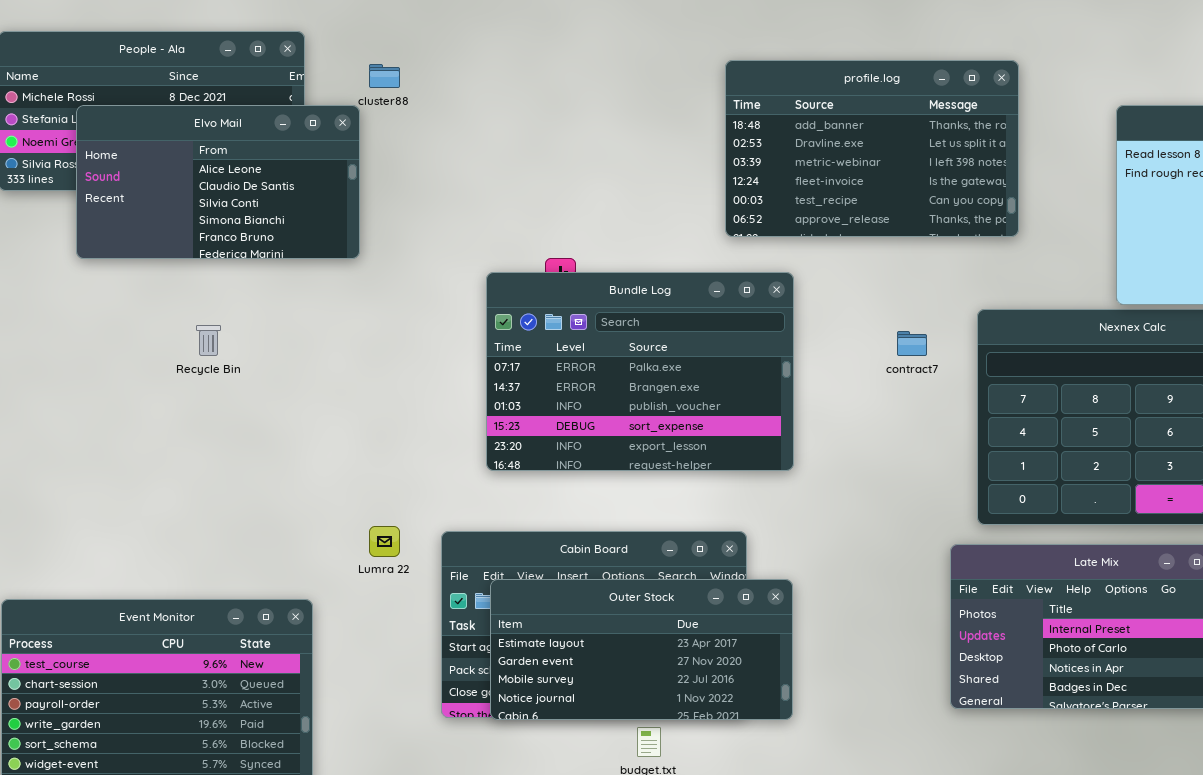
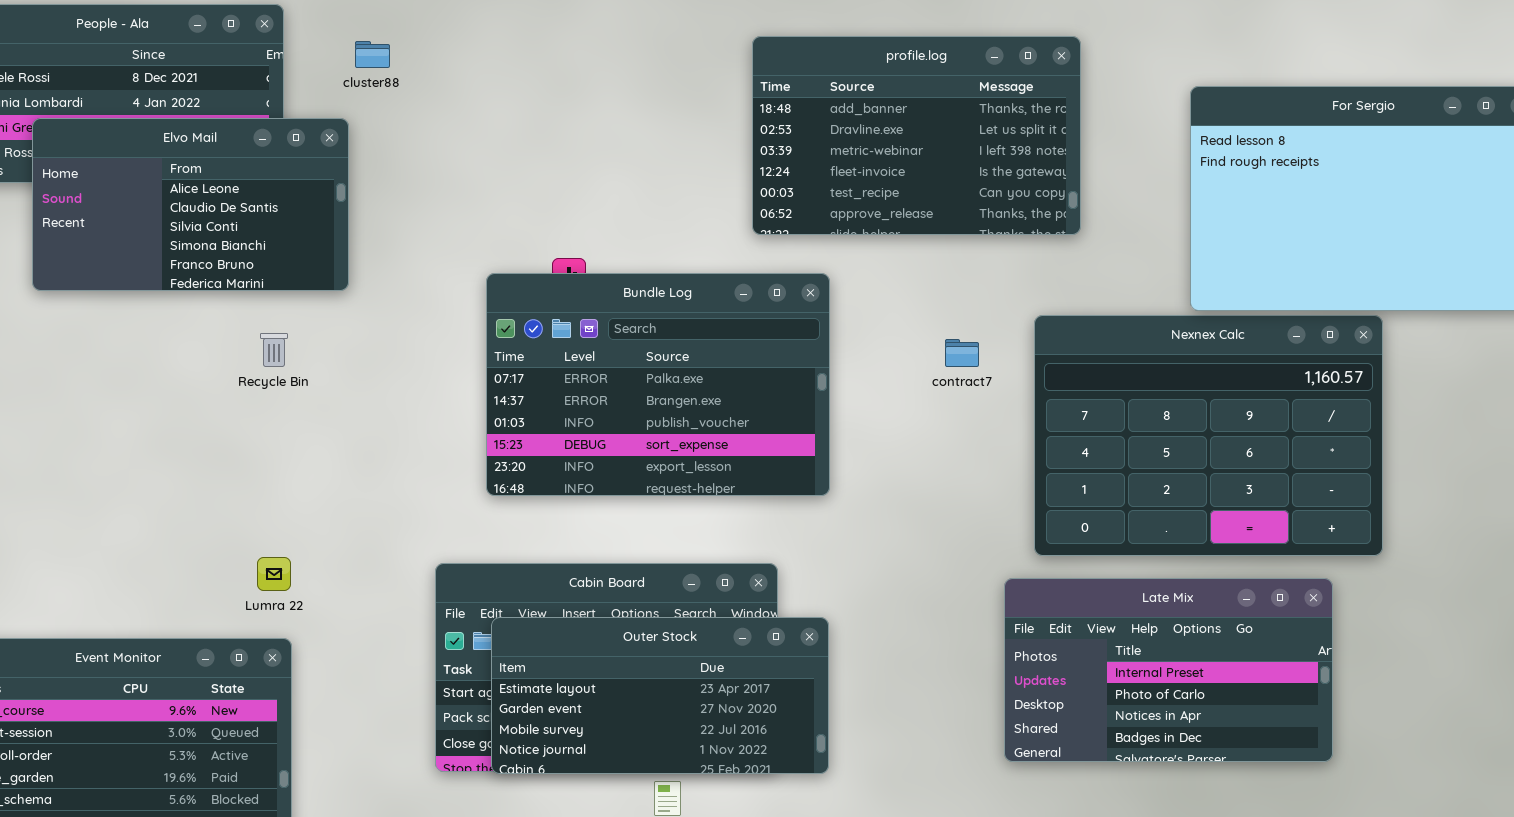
Elvo Mail: [76,105,360,259] -> [32,118,349,291], moved
Recycle Bin: [196,325,221,356] -> [260,333,288,367], moved
Lumra 22: [369,526,400,557] -> [257,557,291,591], moved

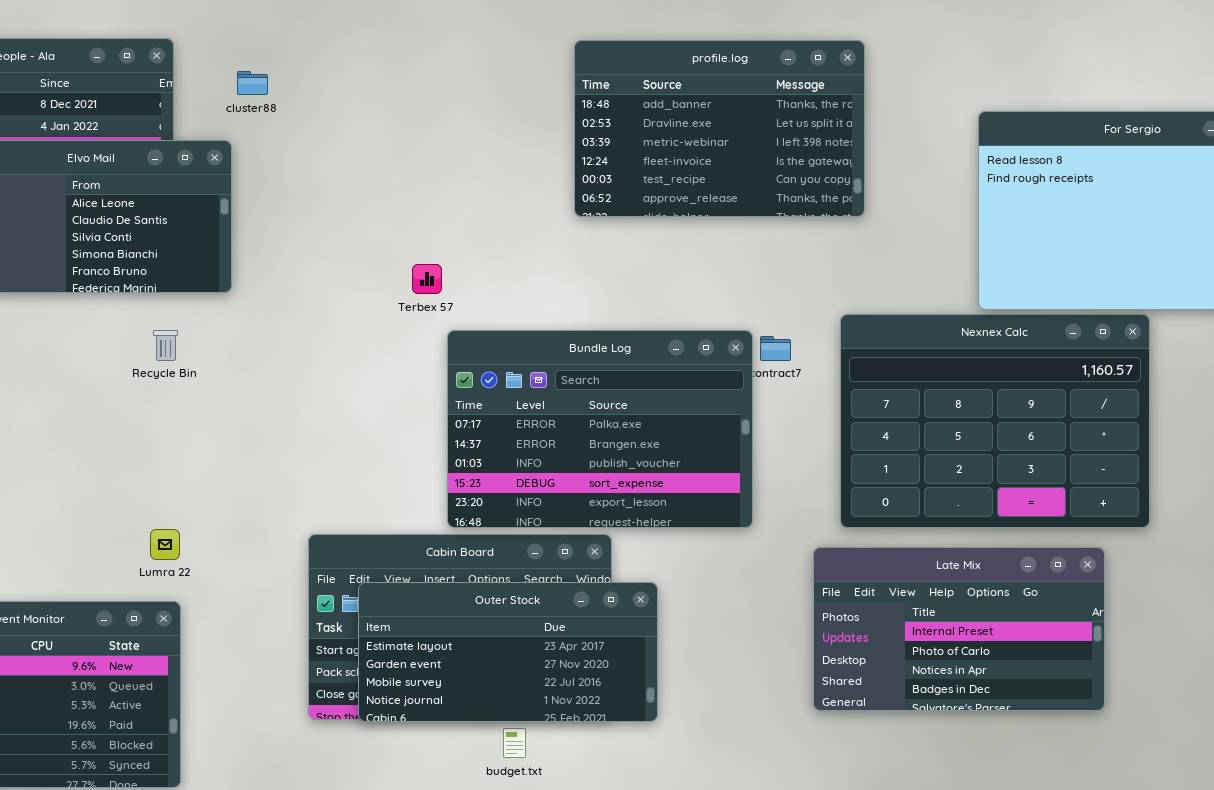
profile.log: [752,36,1081,235] -> [574,40,865,217], moved
Bundle Log: [486,273,830,496] -> [447,330,753,528], moved

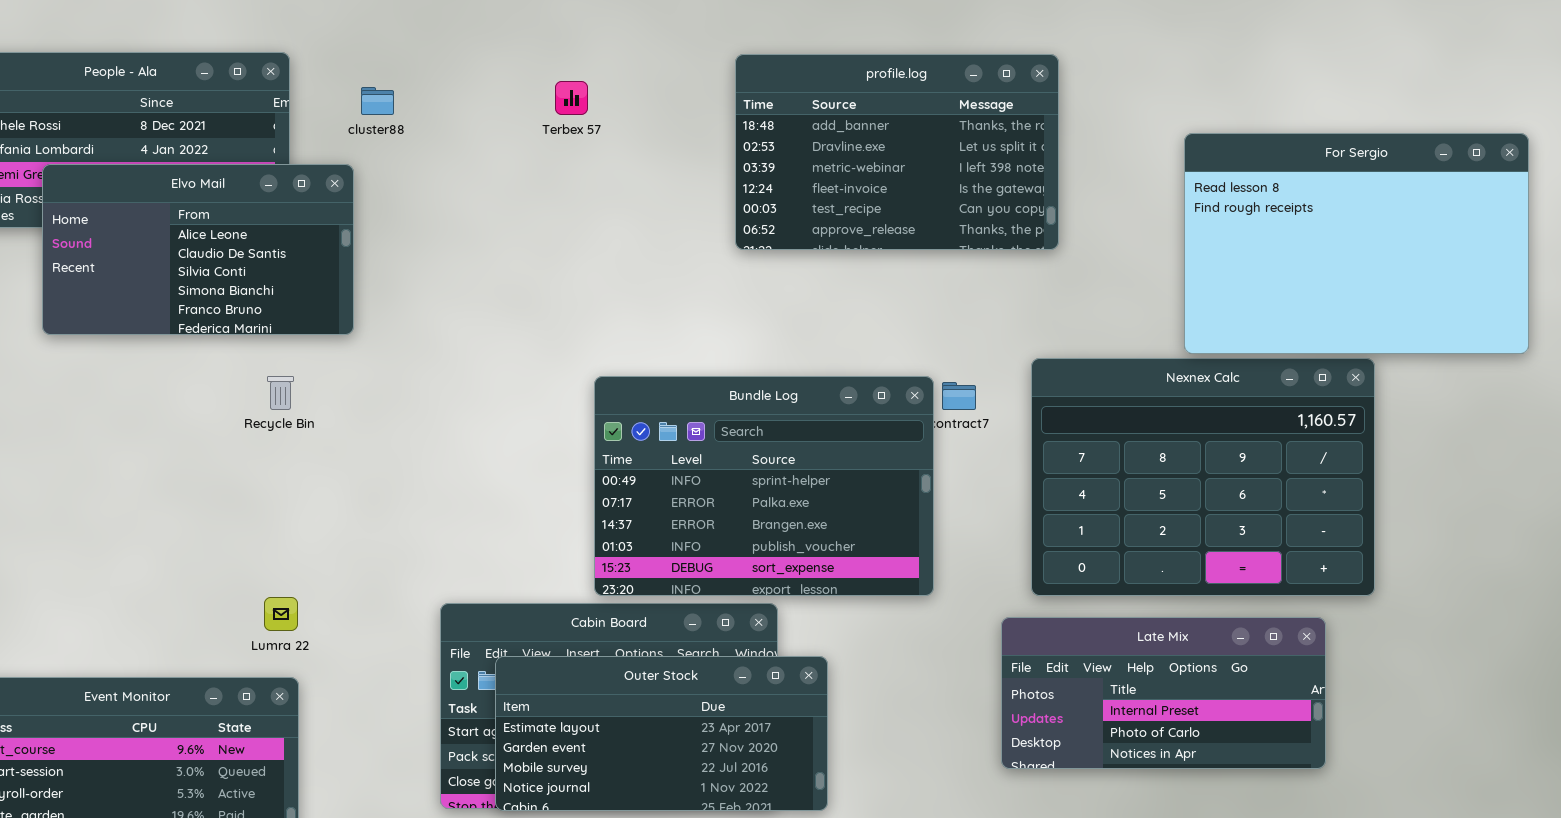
Terbex 57: [412,264,442,294] -> [555,81,588,115], moved
Bundle Log: [447,330,753,528] -> [594,376,934,596], scrolled up 1 row
Late Mix: [813,547,1105,711] -> [1001,617,1326,769], resized

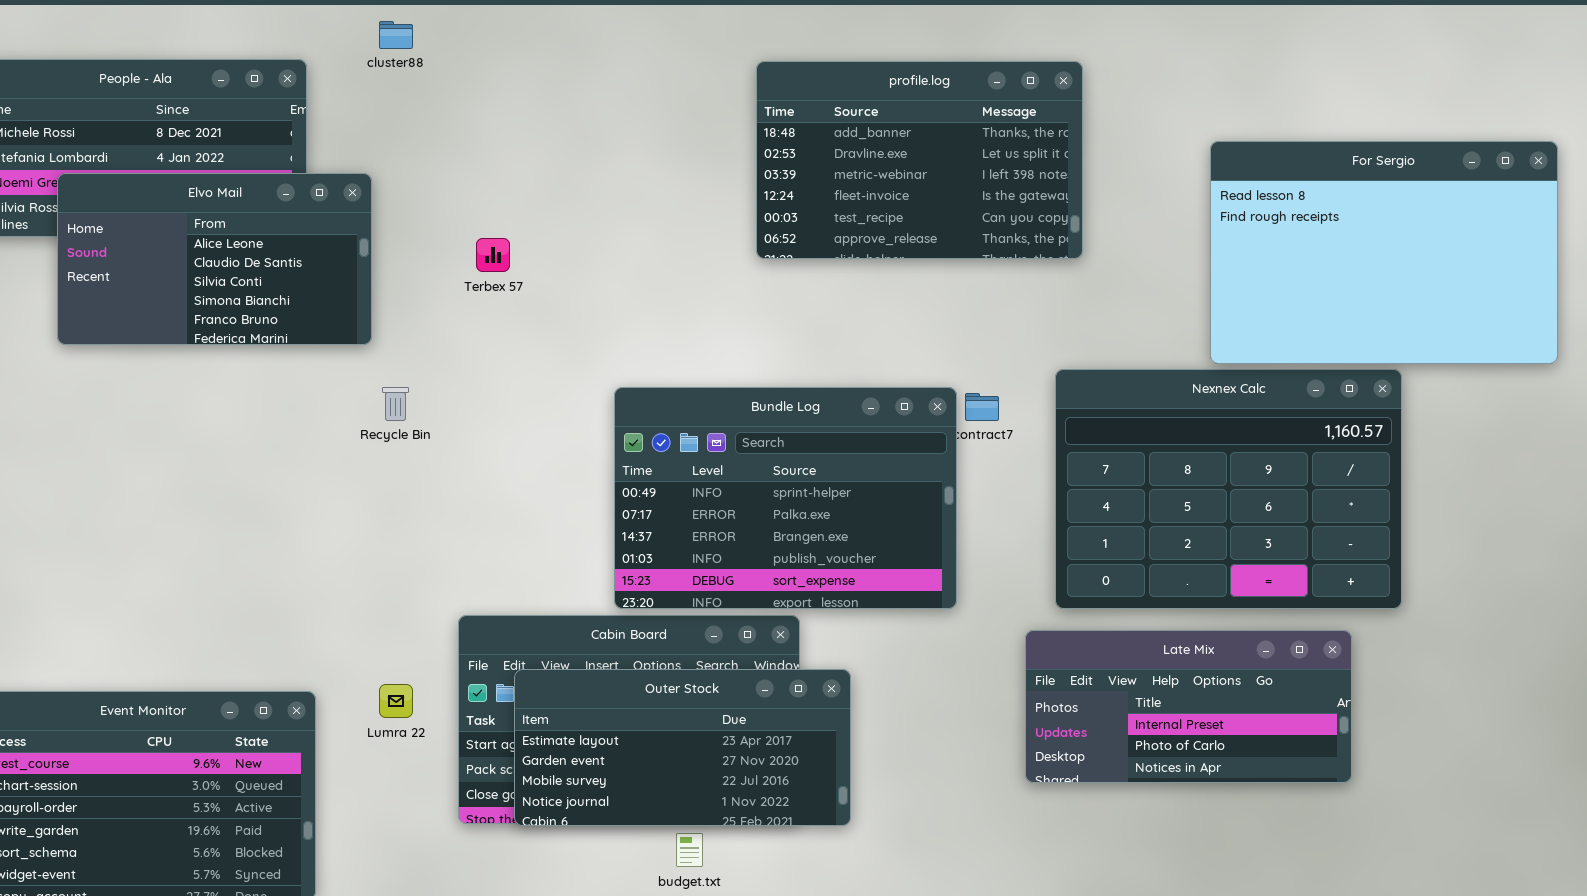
Terbex 57: [555,81,588,115] -> [476,238,510,272], moved
cluster88: [361,87,394,115] -> [379,21,413,49], moved
Recycle Bin: [267,376,294,410] -> [382,387,409,421], moved
Lumra 22: [264,597,298,631] -> [379,684,413,718], moved

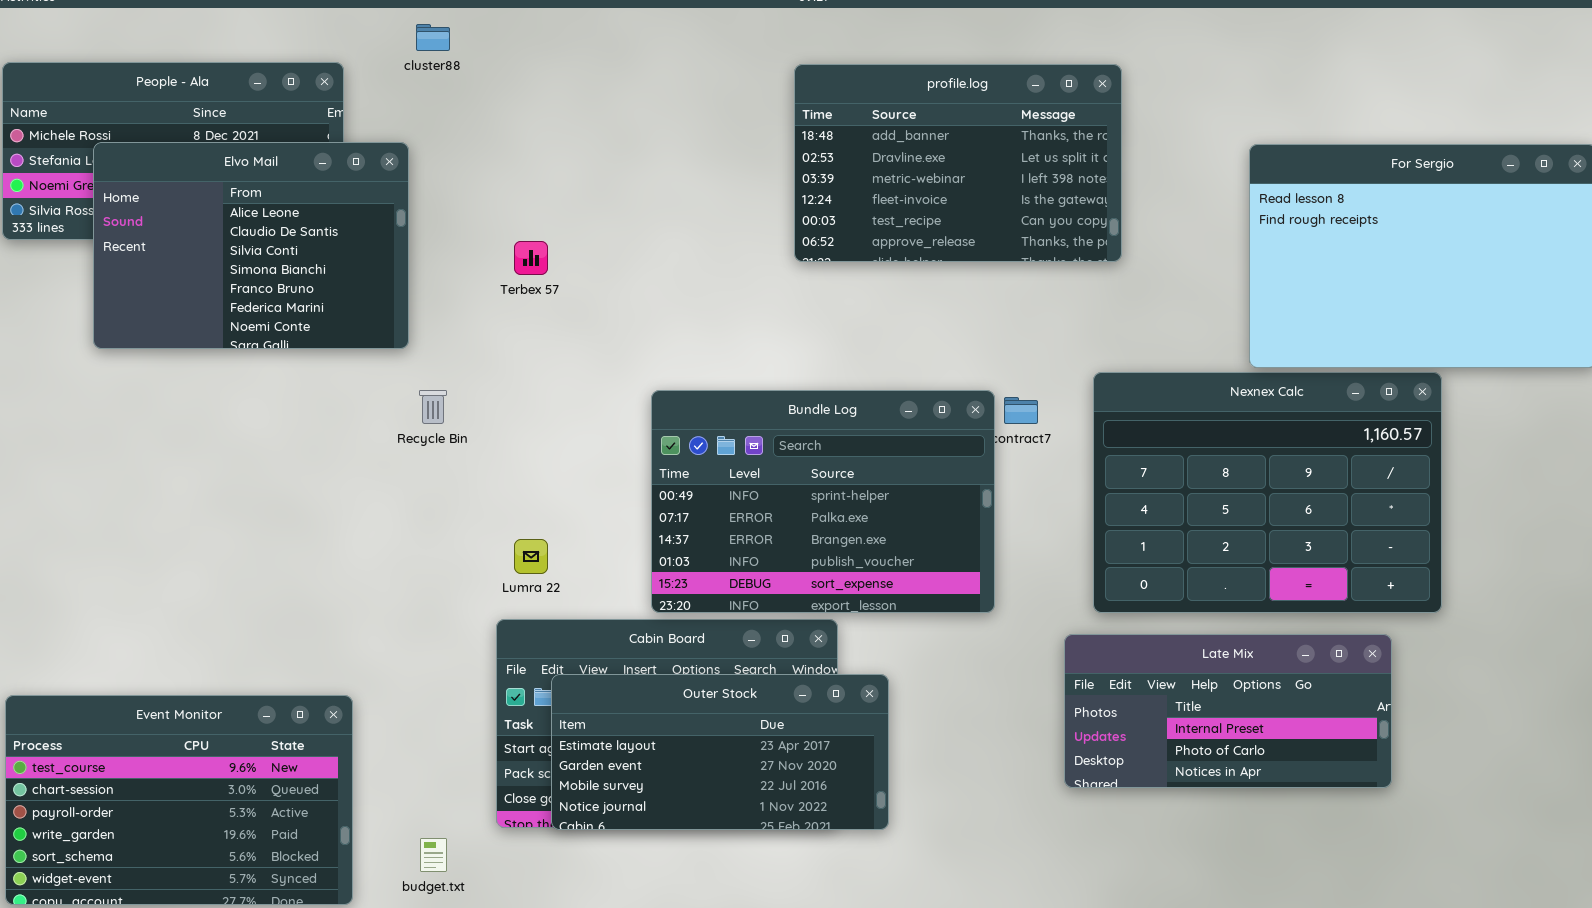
Elvo Mail: [57,173,372,345] -> [93,142,409,349], resized
Lumra 22: [379,684,413,718] -> [514,539,548,574], moved
budget.txt: [676,833,703,867] -> [420,838,447,872], moved

